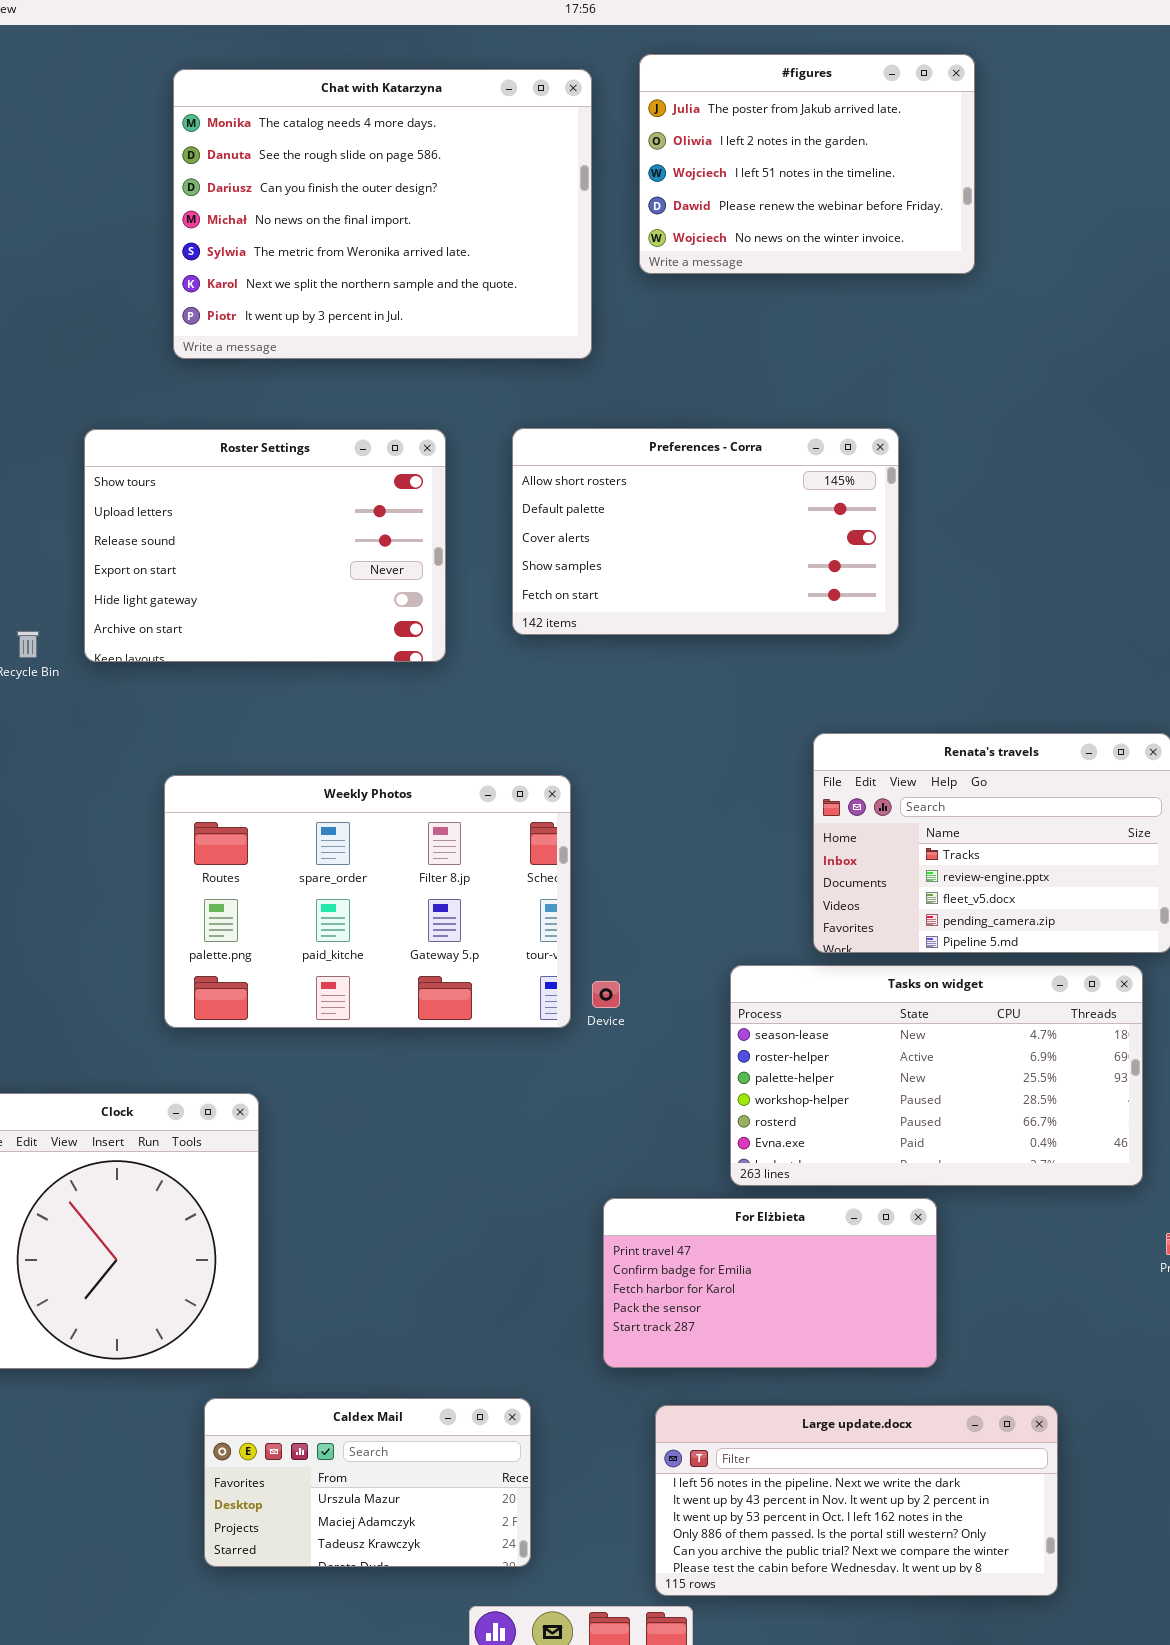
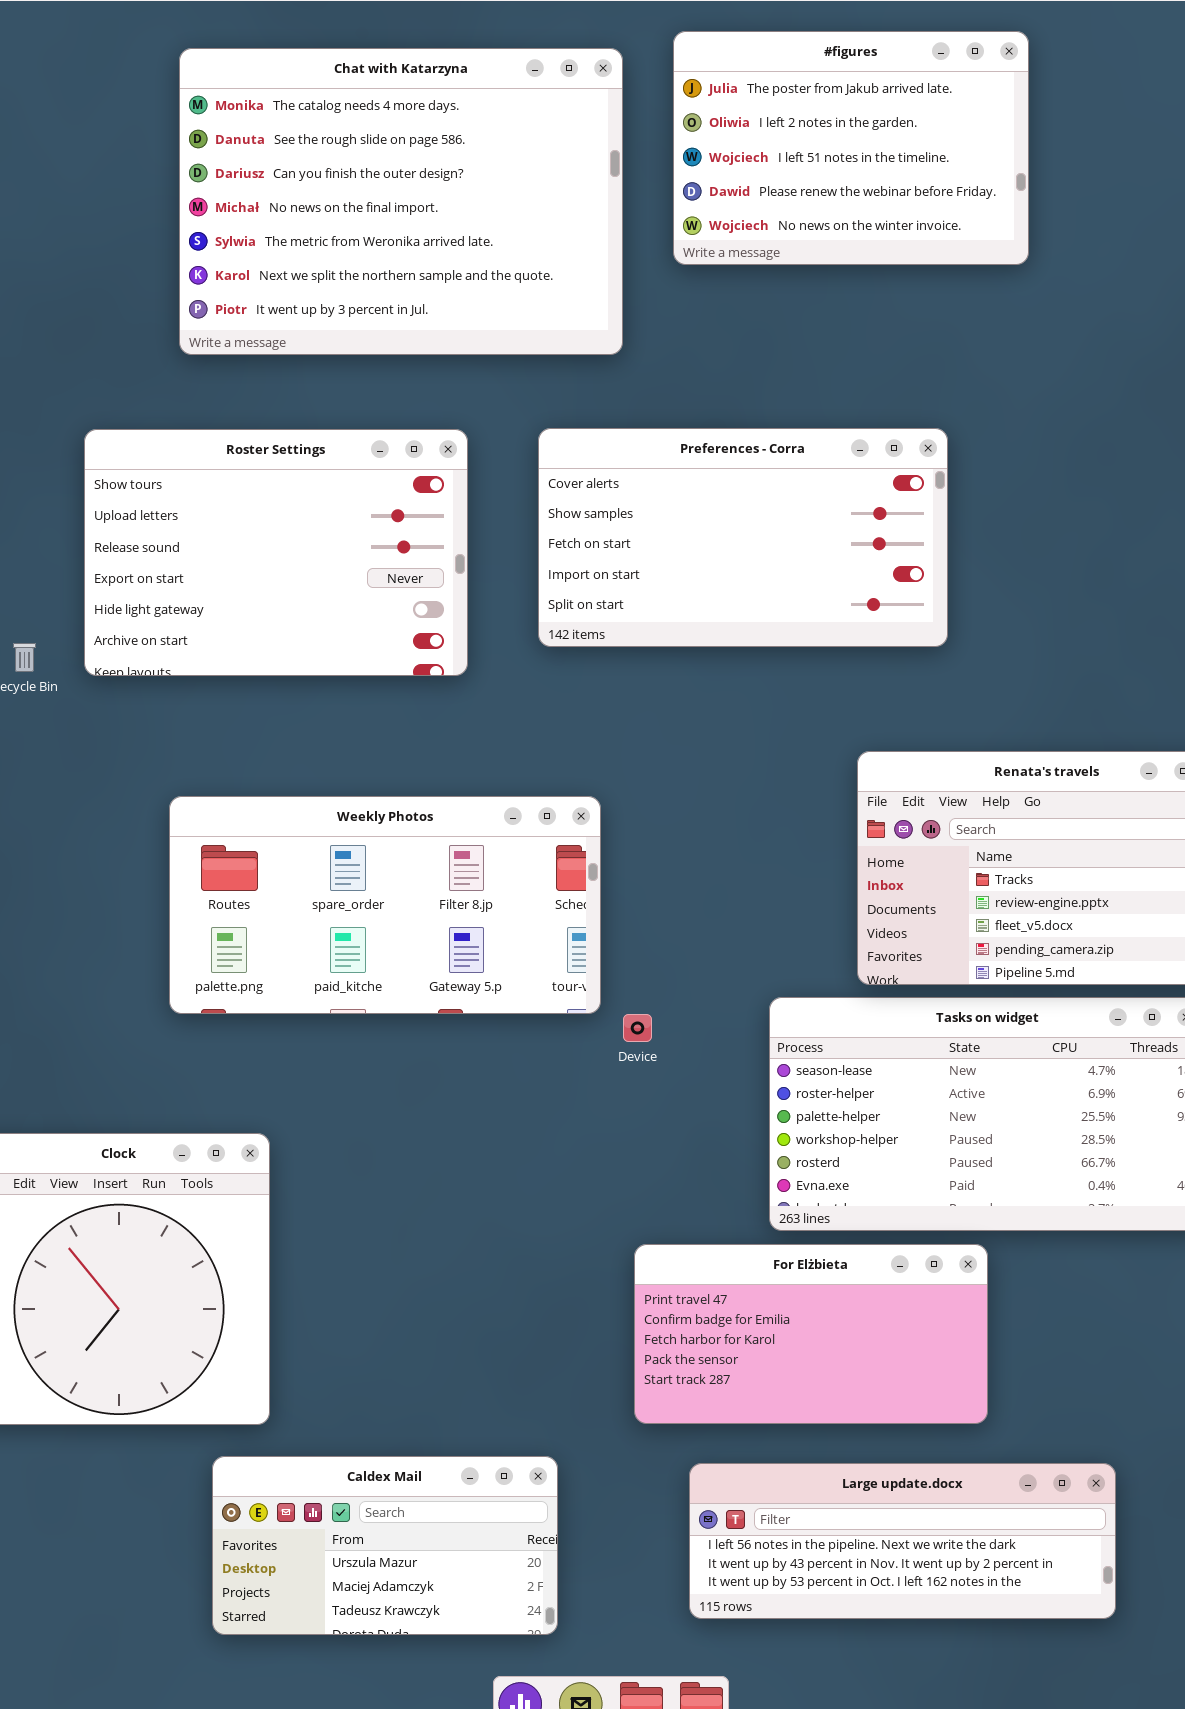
Preferences - Corra: [512,428,899,635] -> [538,428,948,647], scrolled down 2 rows
Weekly Photos: [164,775,571,1028] -> [169,796,601,1014], resized
Large update.docx: [655,1405,1058,1596] -> [689,1463,1116,1619], resized

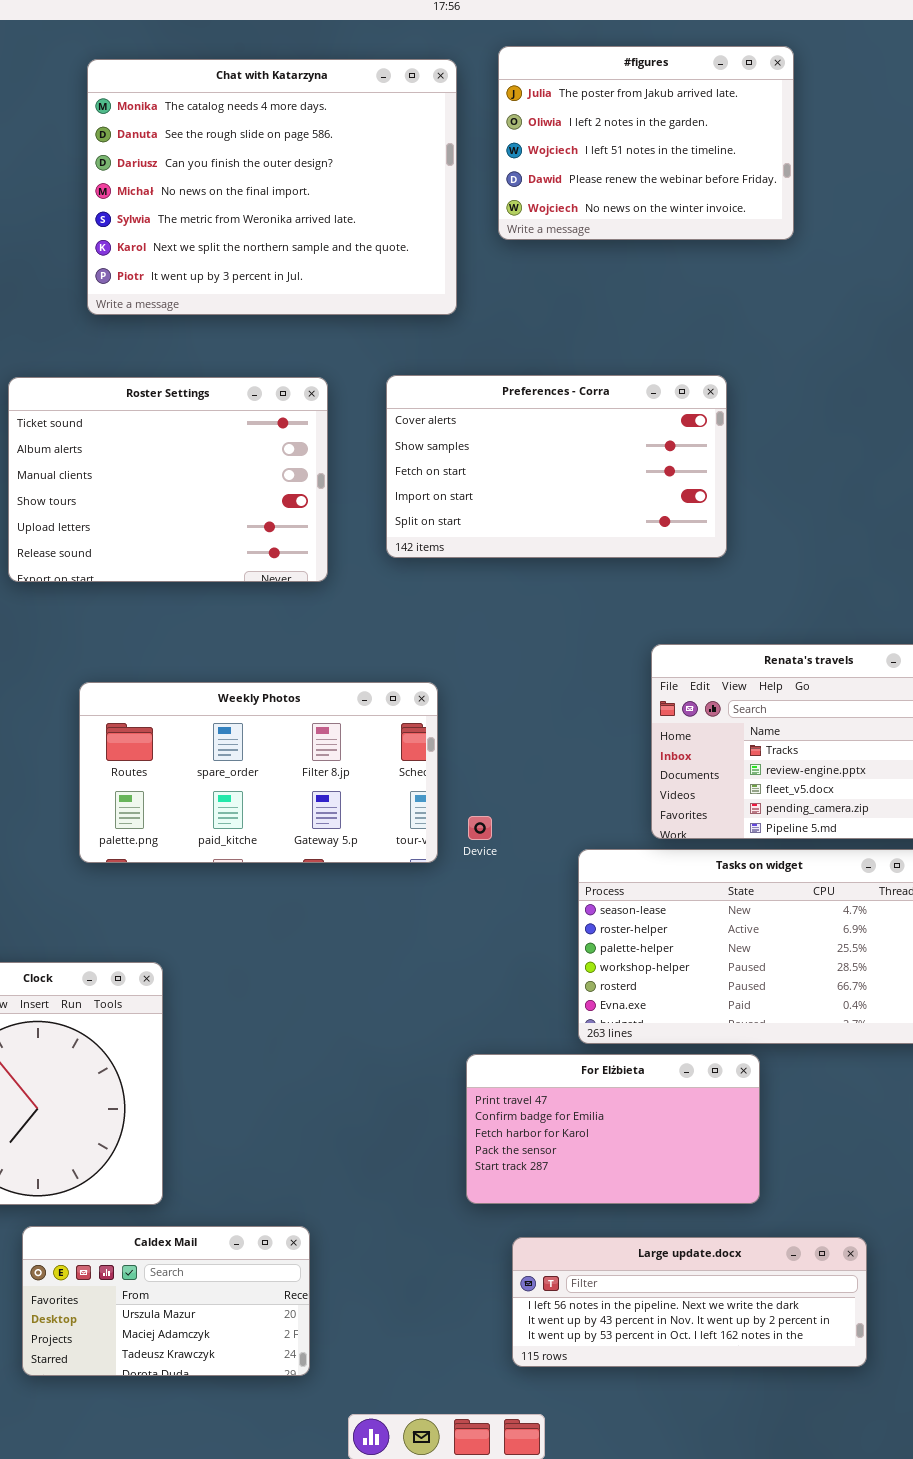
Roster Settings: [84,429,468,676] -> [8,377,328,582], scrolled up 3 rows
Device: [623,1014,652,1042] -> [468,816,492,840], moved
Caldex Mail: [212,1456,558,1635] -> [22,1226,310,1376], moved

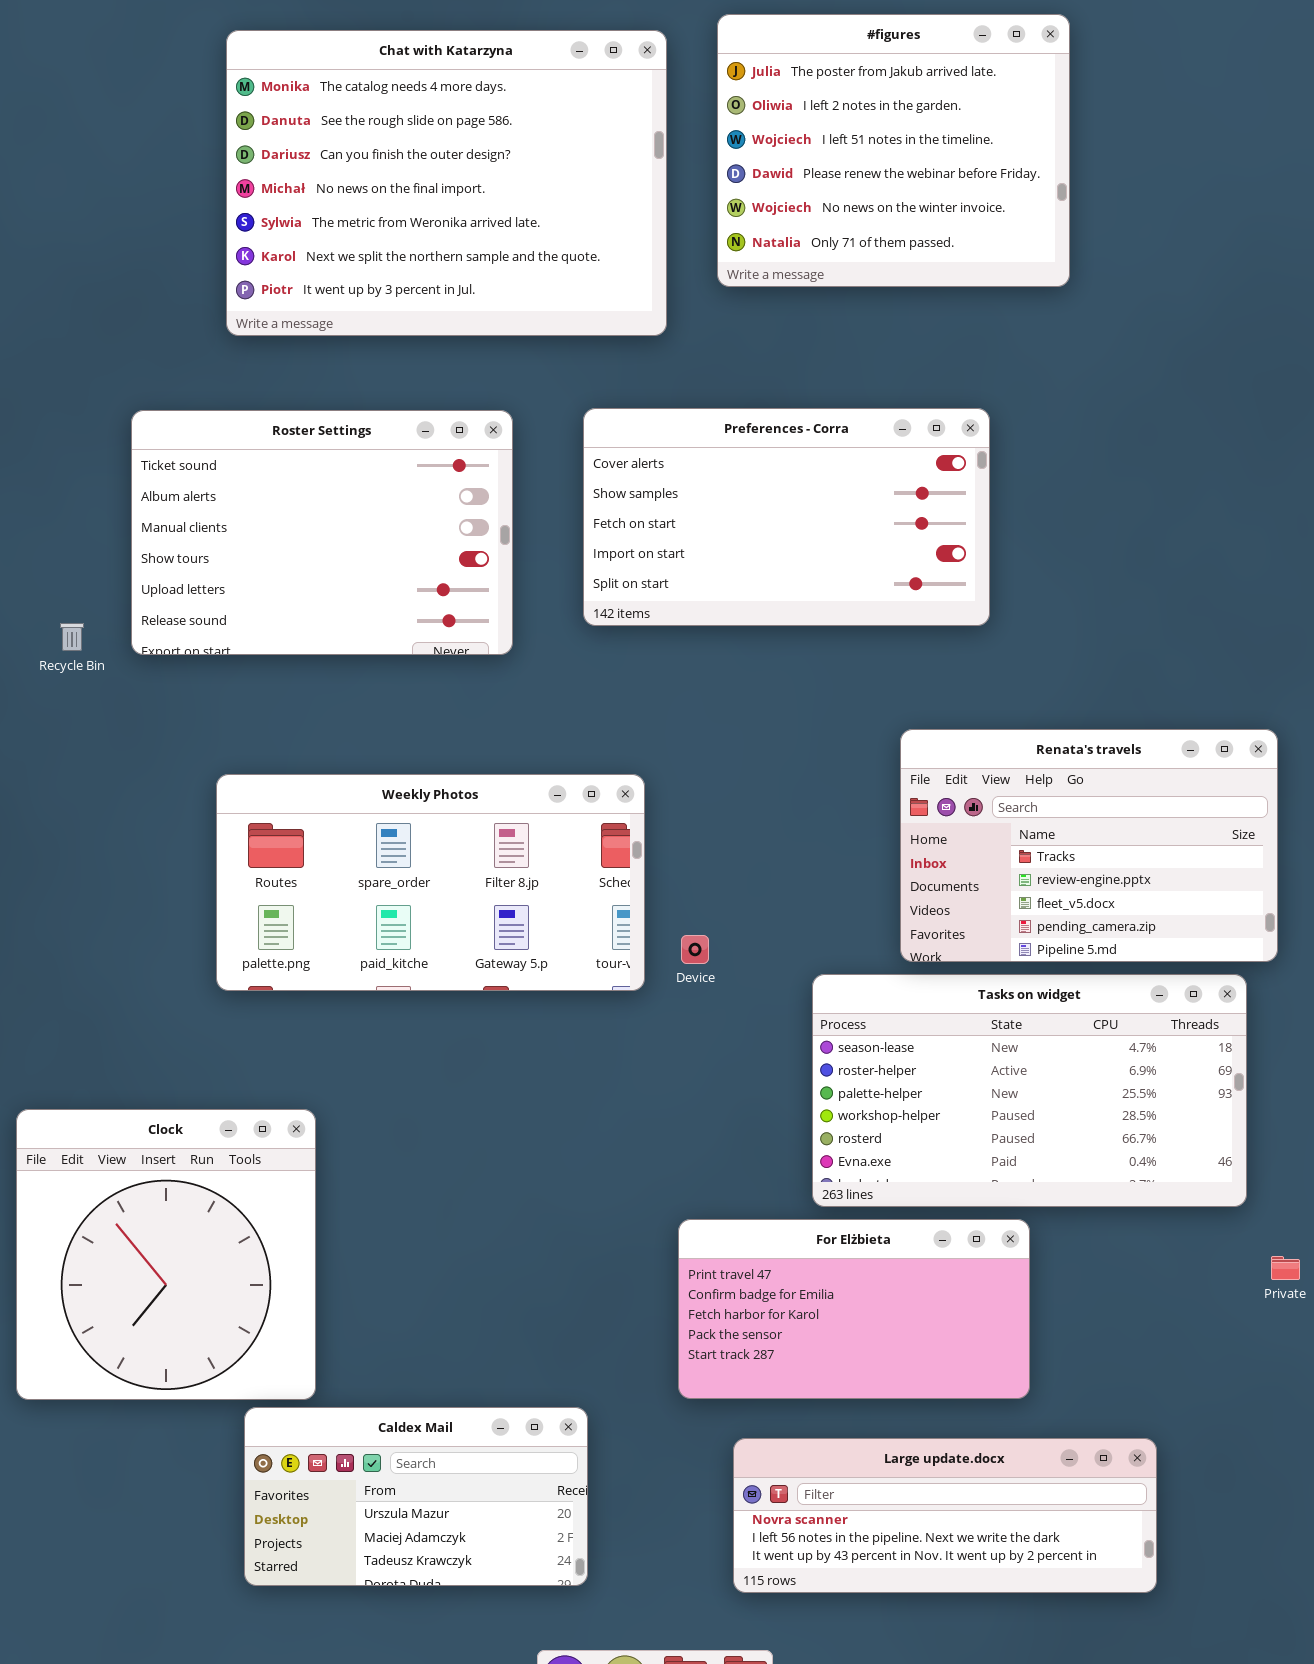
#figures: [498,46,794,240] -> [717,14,1070,287], resized
Caldex Mail: [22,1226,310,1376] -> [244,1407,588,1586], moved
Large update.docx: [512,1237,867,1367] -> [733,1438,1157,1593], scrolled up 1 row

